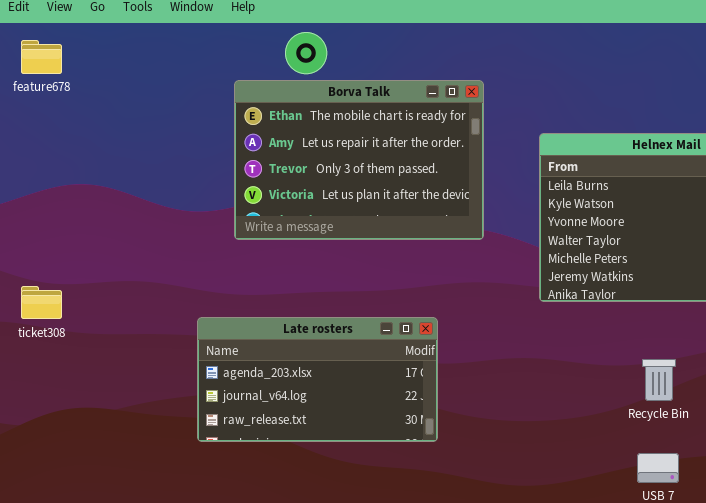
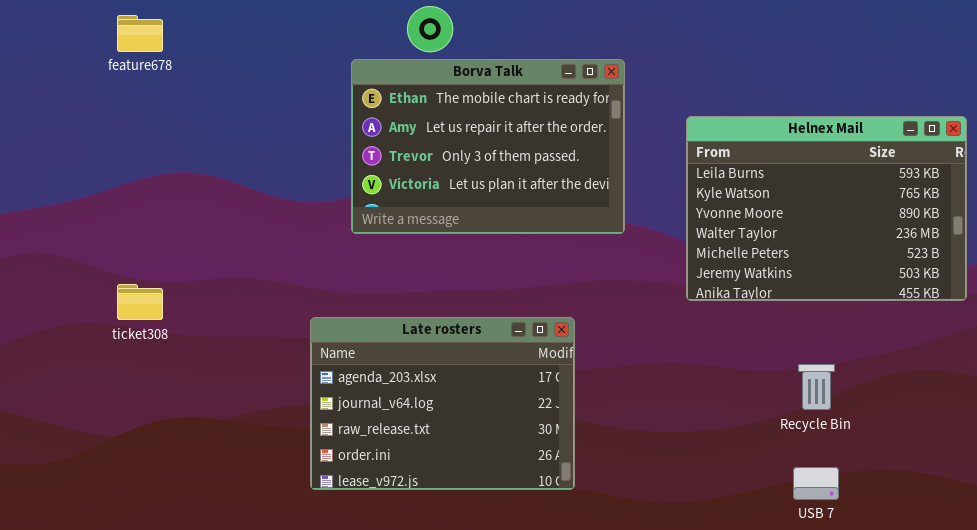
Late rosters: [197,317,438,442] -> [310,317,575,490], resized

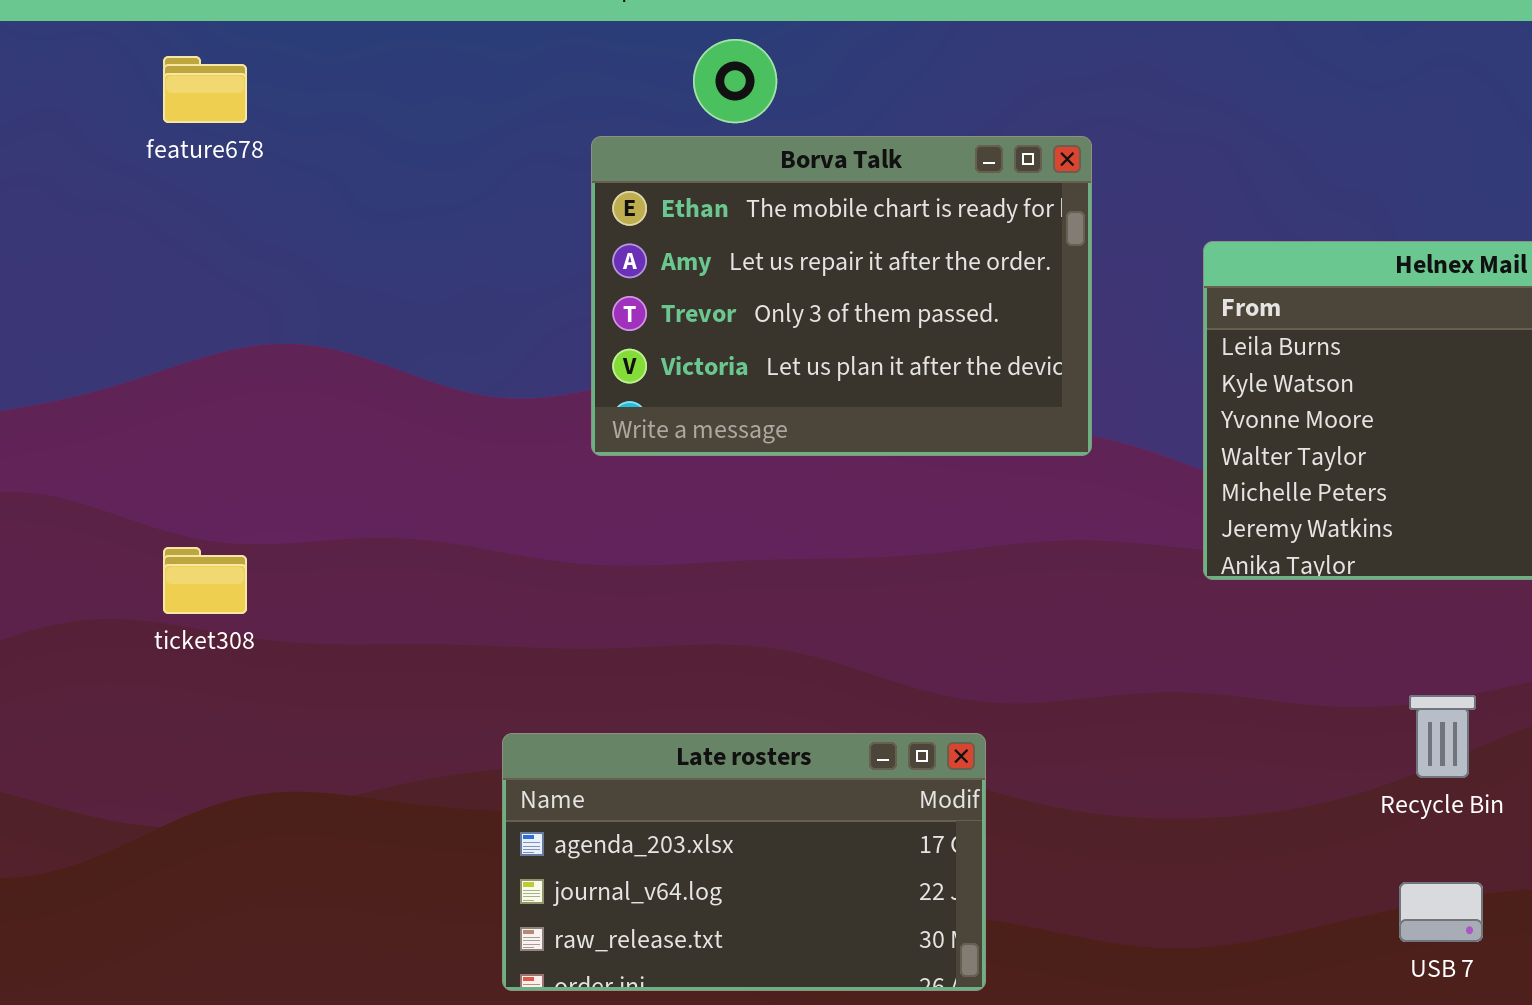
Late rosters: [310,317,575,490] -> [502,733,986,991], moved, resized

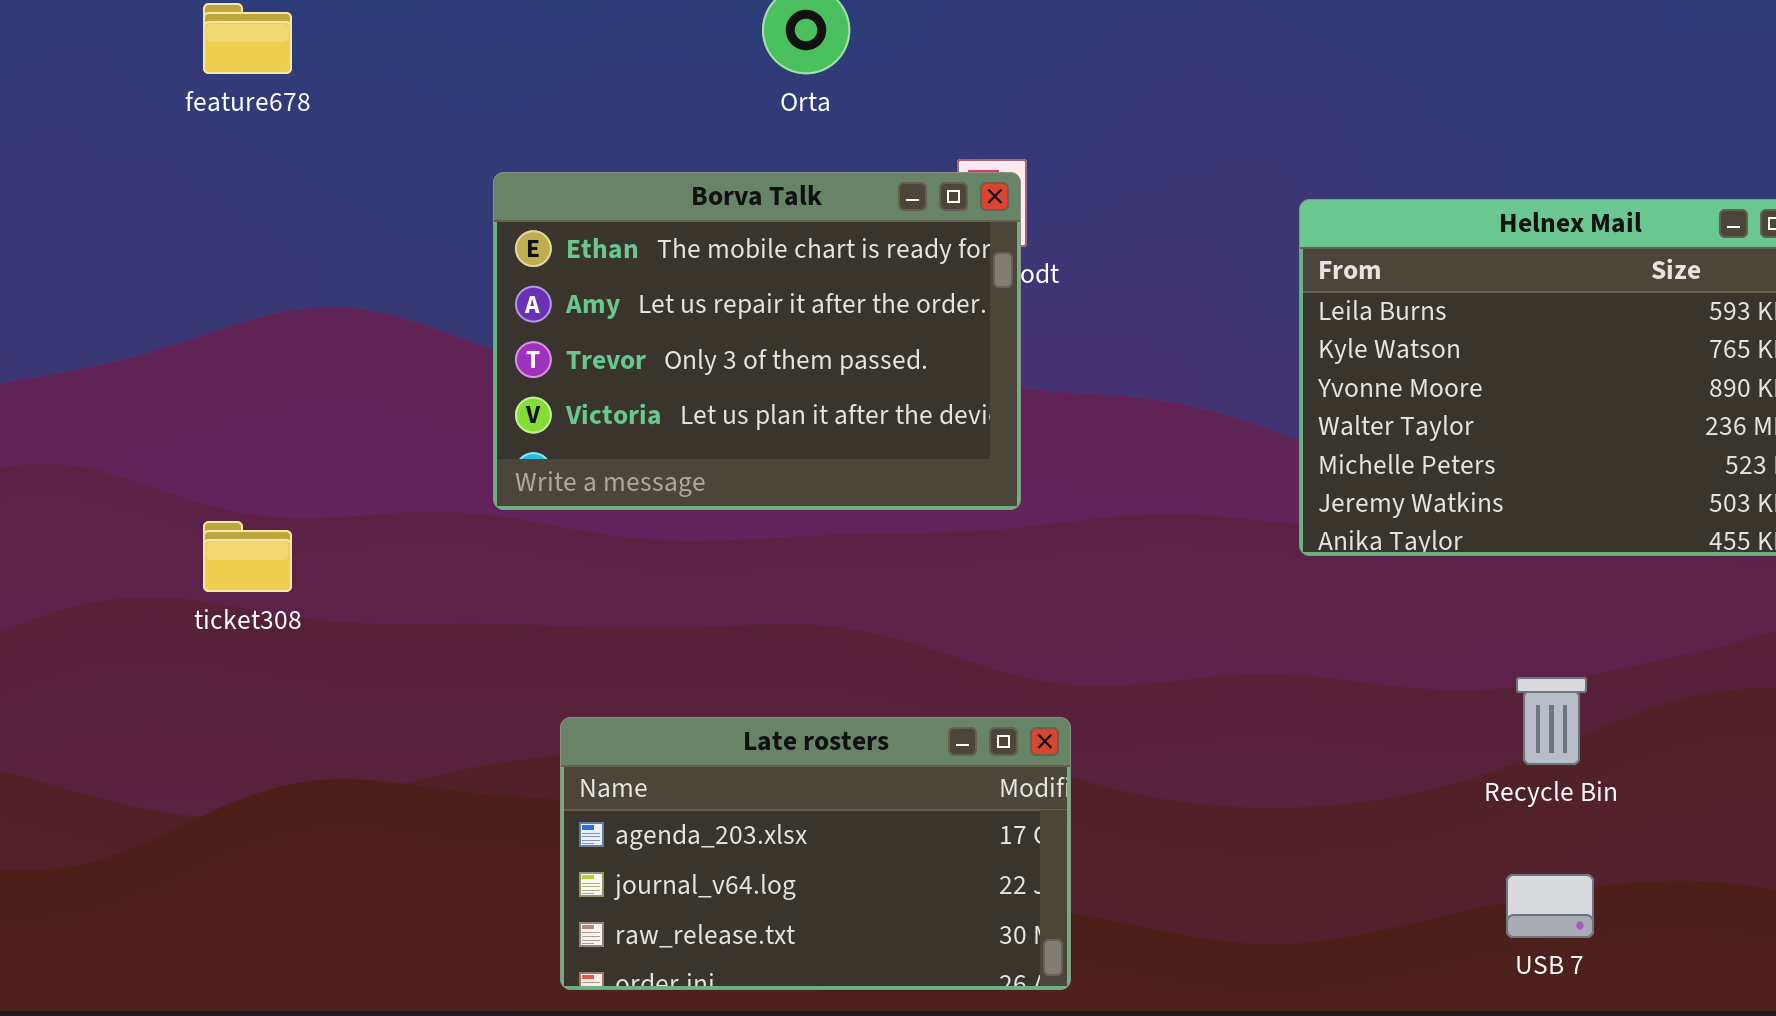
Borva Talk: [591,136,1092,456] -> [493,172,1021,510], moved

